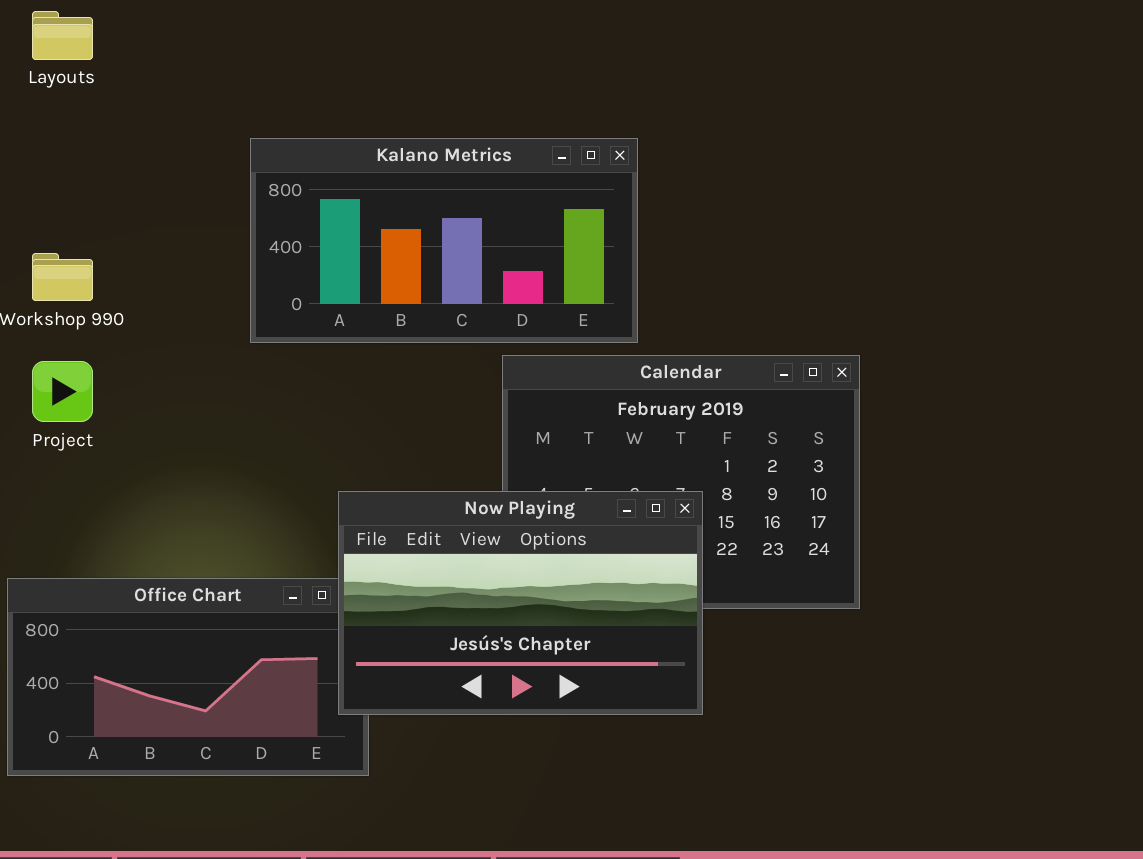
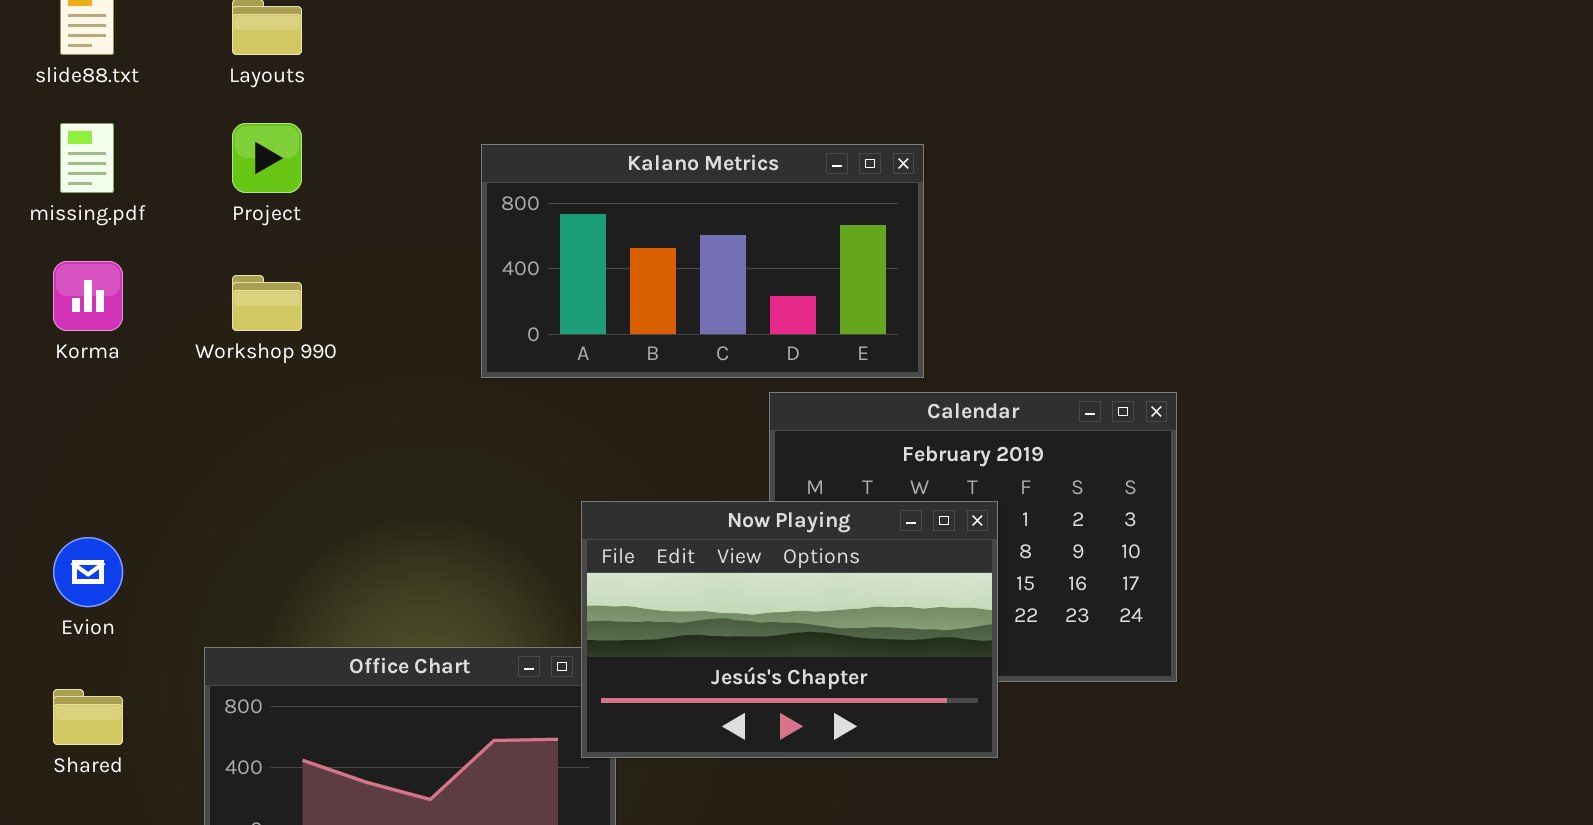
Project: [32,361,93,422] -> [232,123,302,193], moved
Now Playing: [338,491,703,715] -> [581,501,998,758], moved

